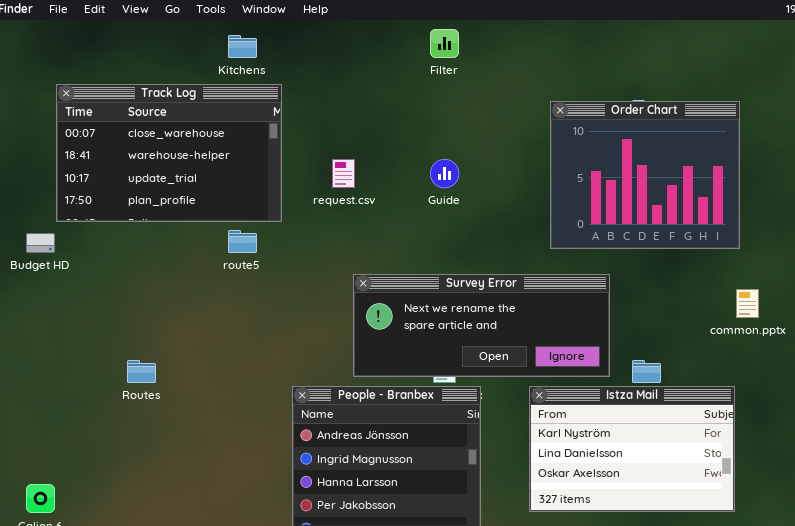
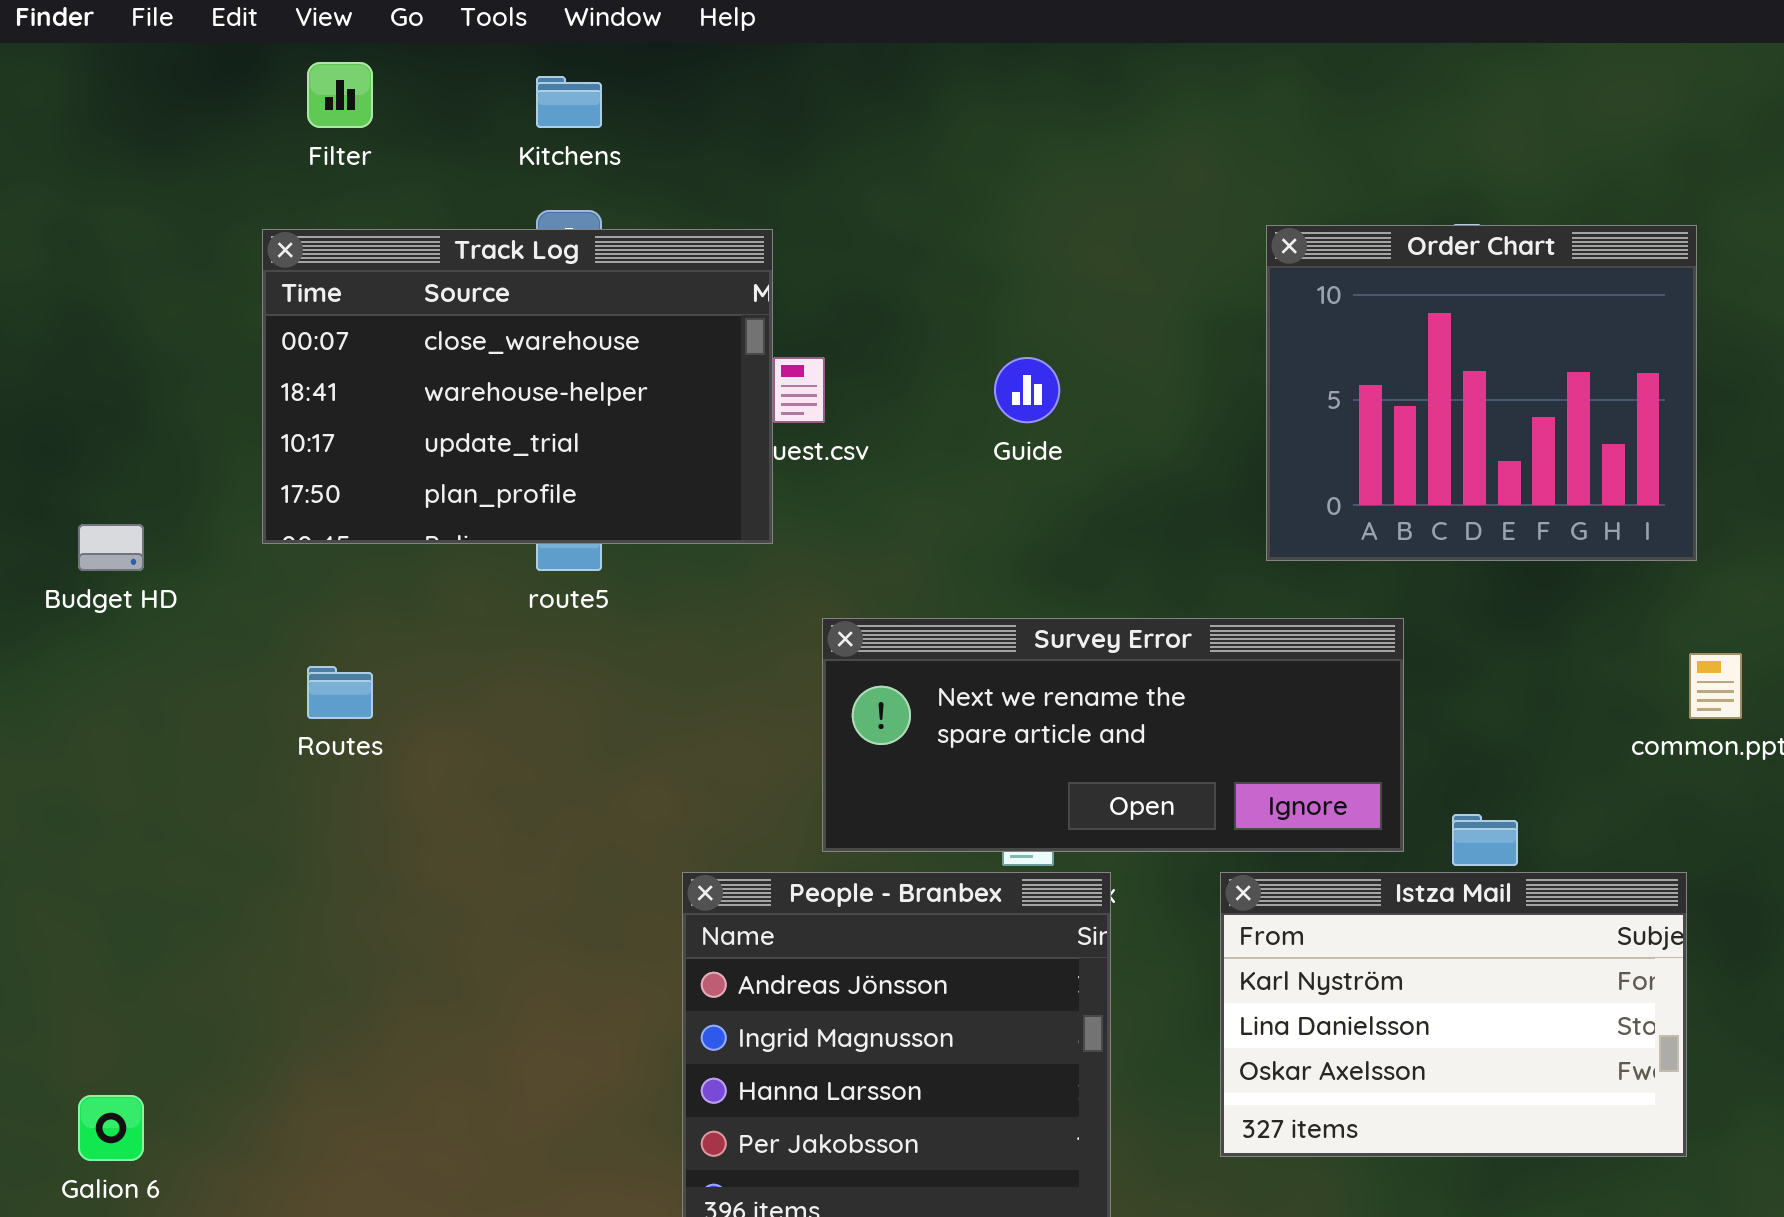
Filter: [430,29,459,58] -> [307,62,373,128], moved
Track Log: [56,84,282,222] -> [262,229,773,544], moved
Routes: [127,360,156,383] -> [307,666,373,719], moved

